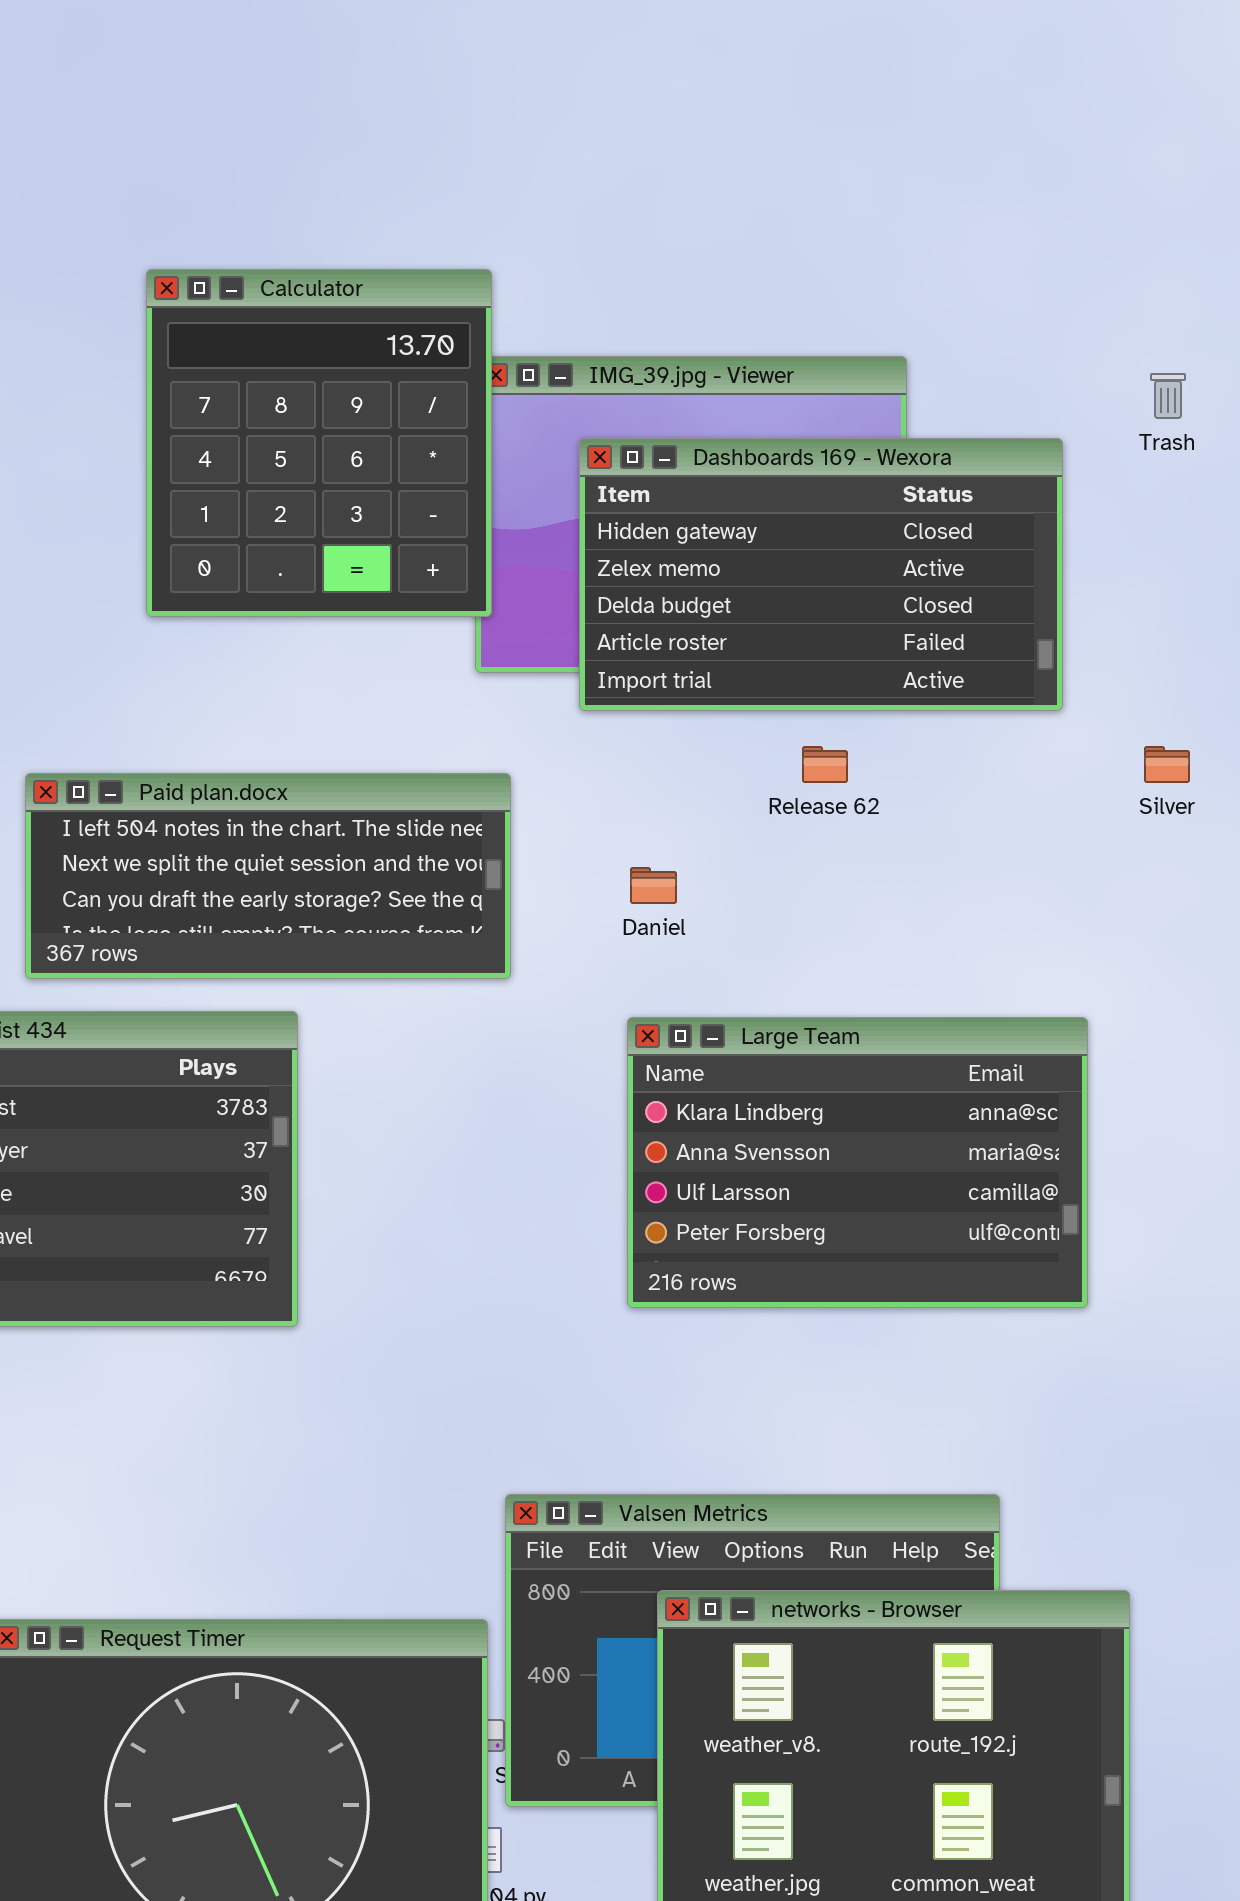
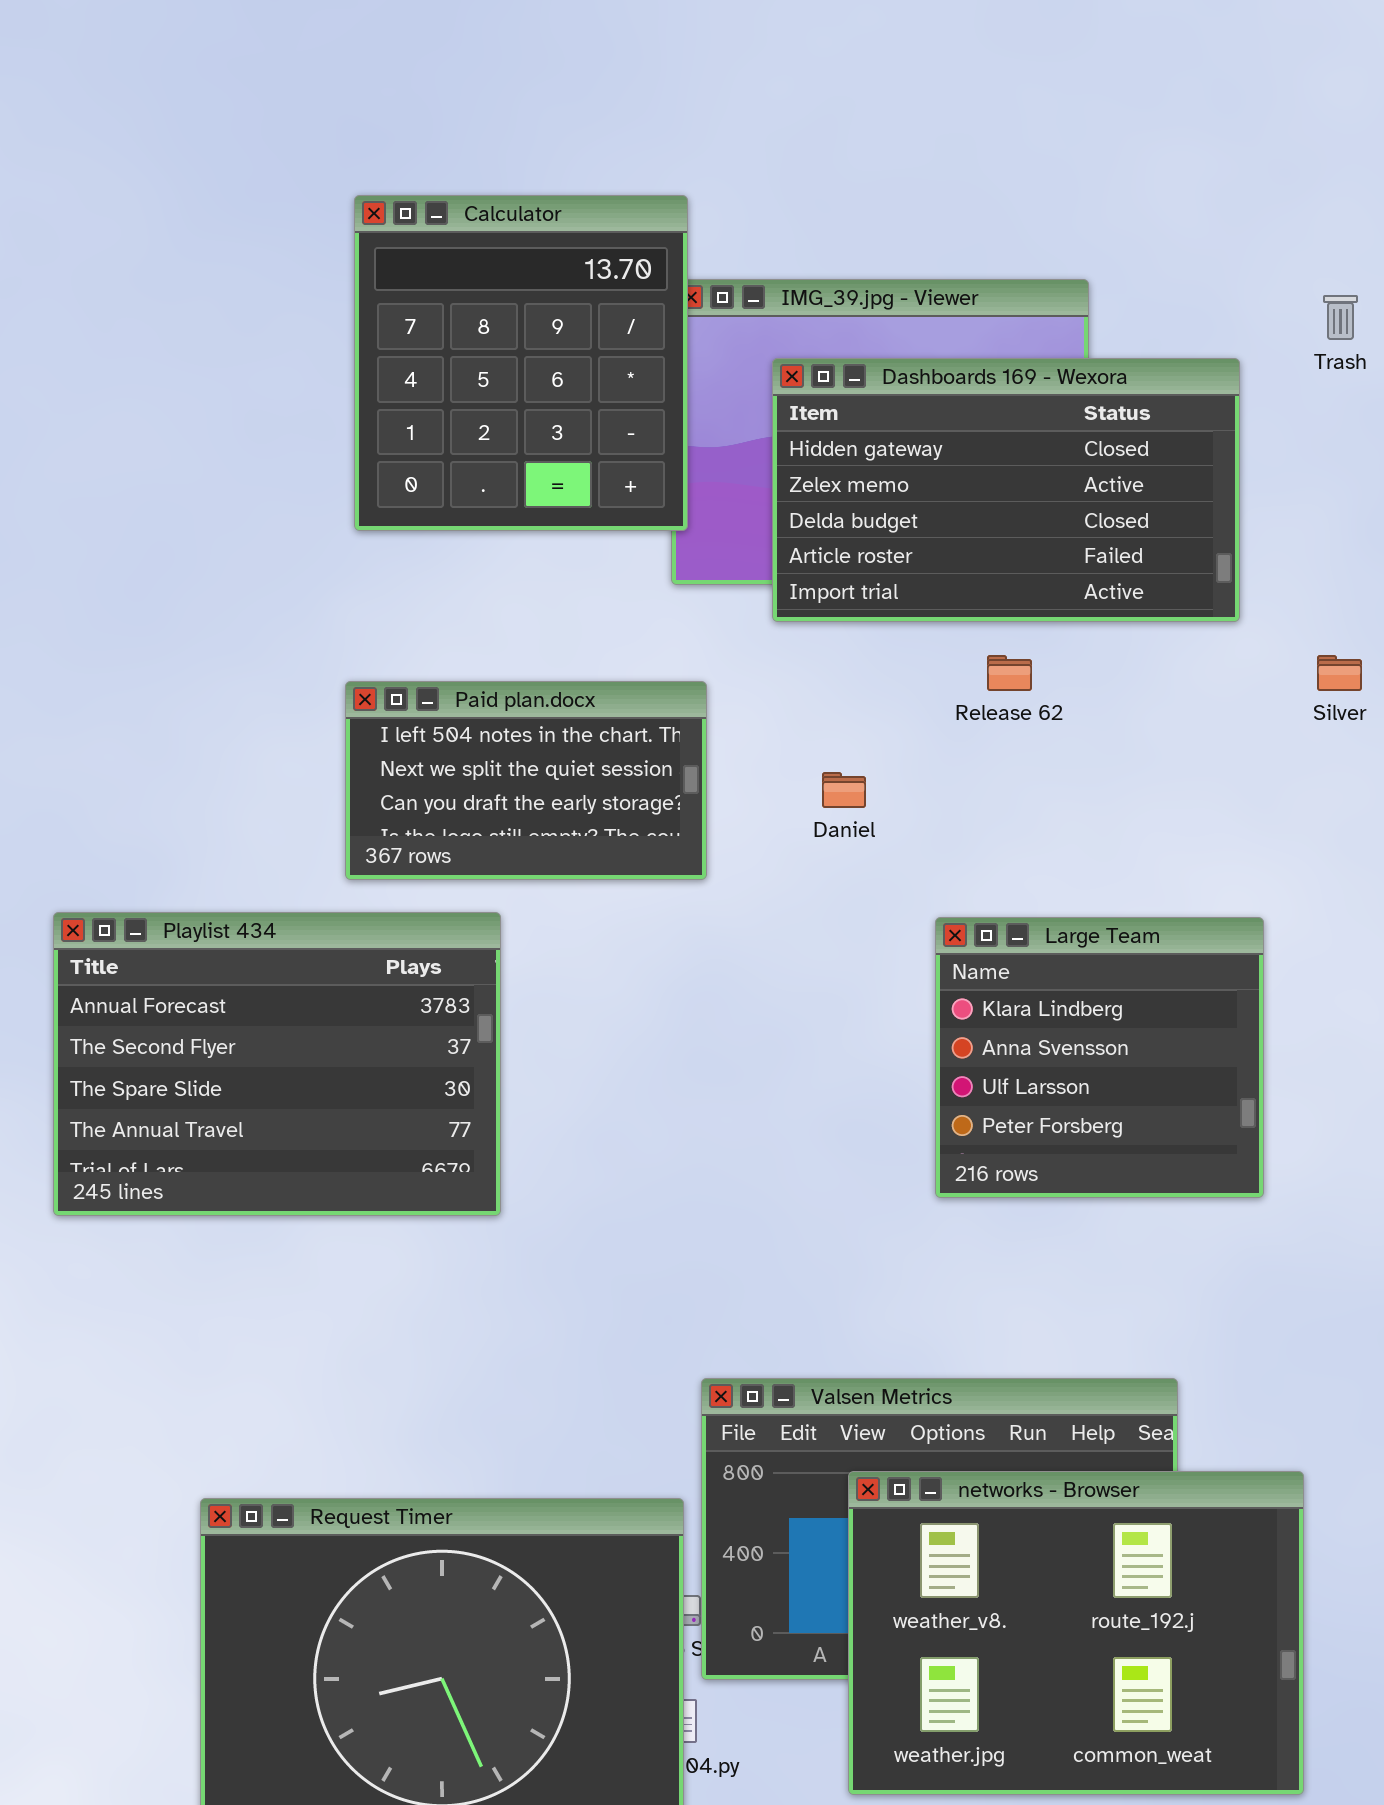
Paid plan.docx: [25,773,511,979] -> [345,681,707,880], resized
Large Team: [627,1017,1088,1308] -> [935,917,1264,1198], resized

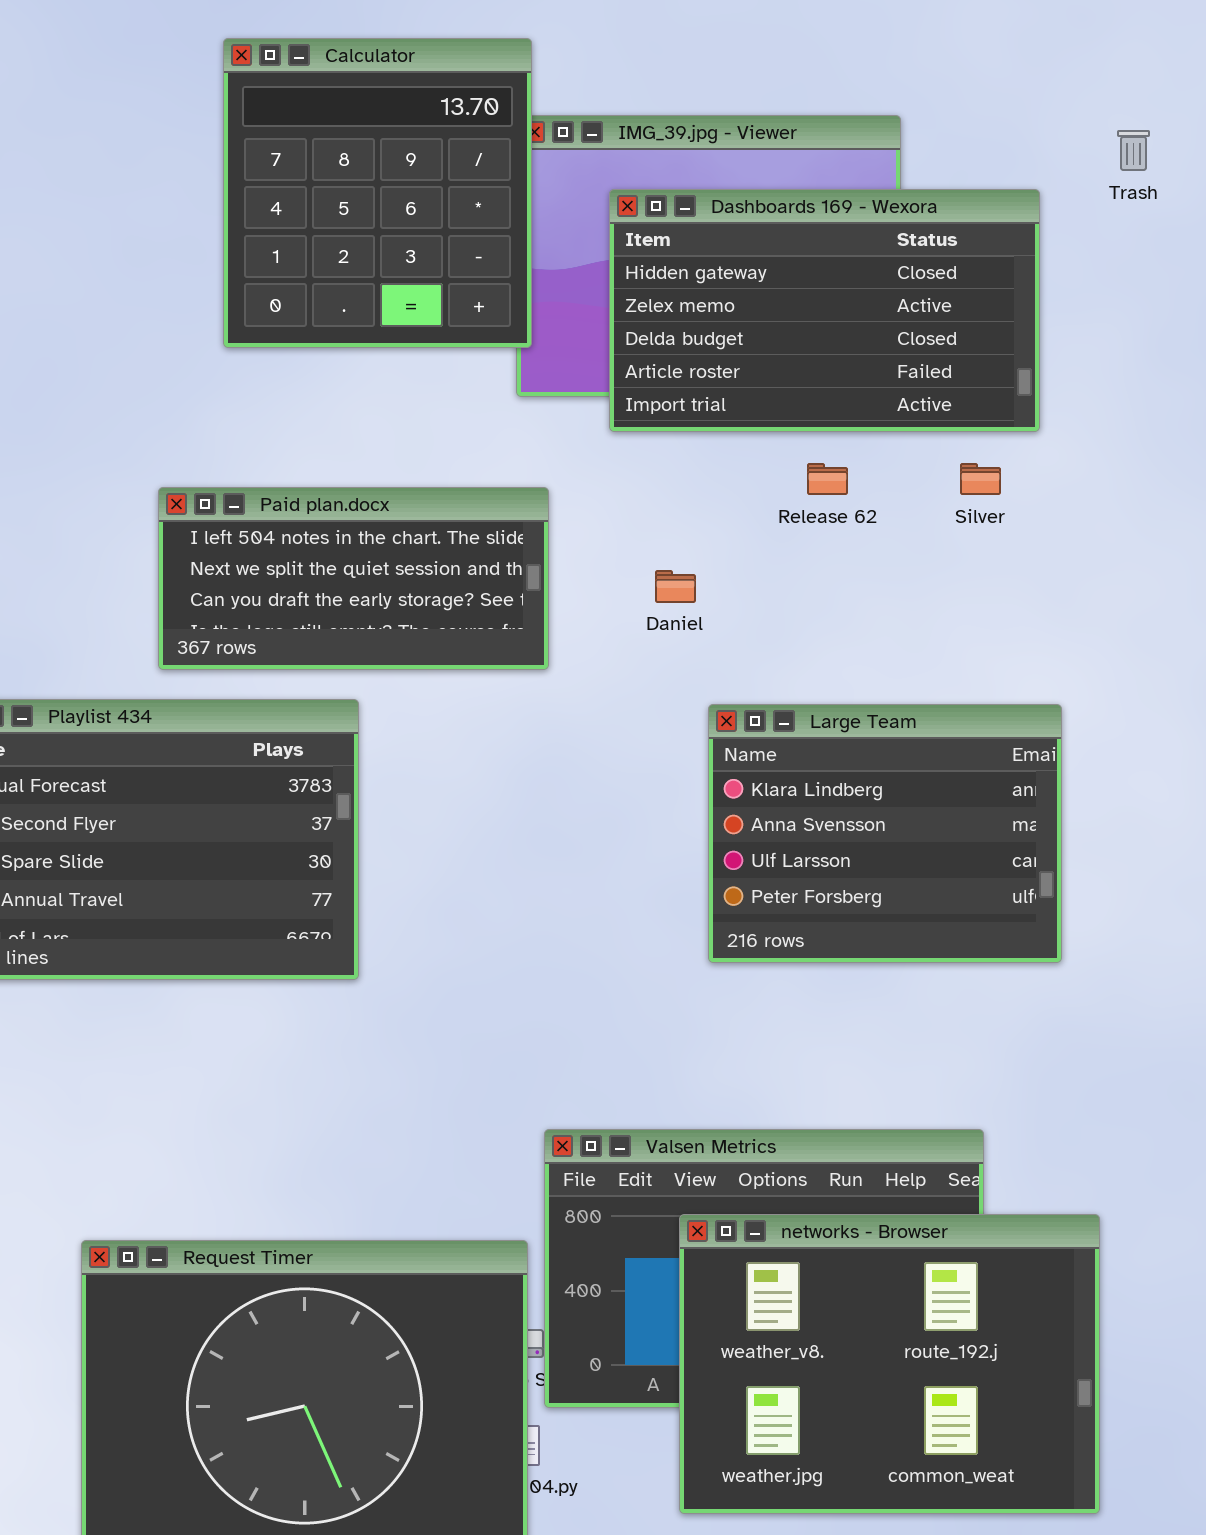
Silver: [1317,655,1362,691] -> [960,463,1001,495], moved
Paid plan.docx: [345,681,707,880] -> [158,487,549,670], resized
Large Team: [935,917,1264,1198] -> [708,704,1062,963], resized

